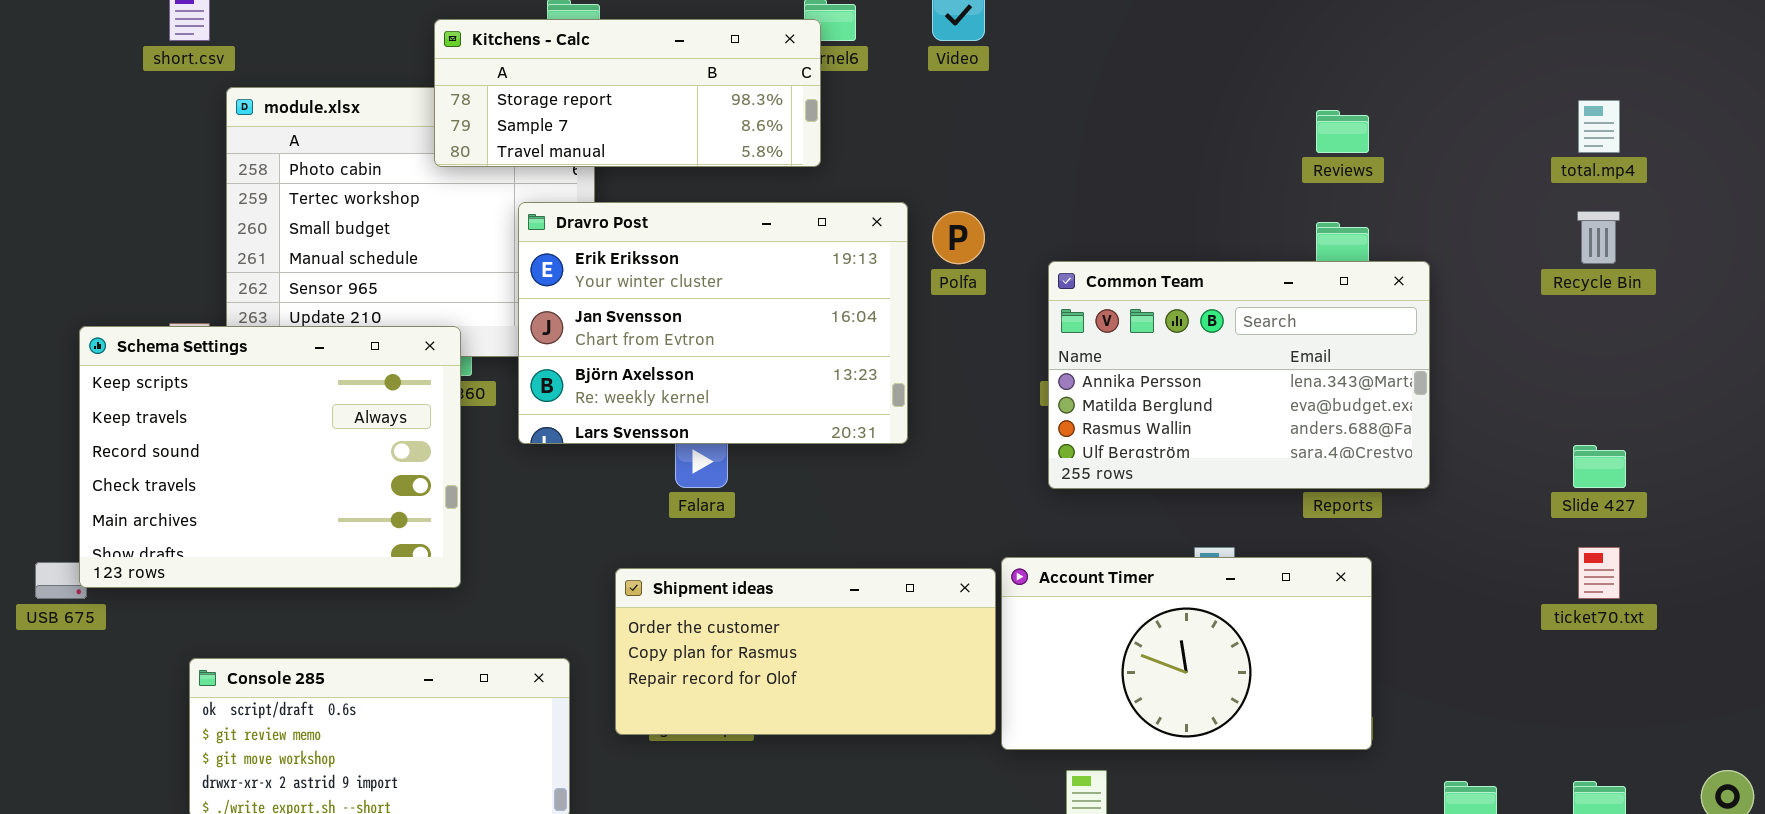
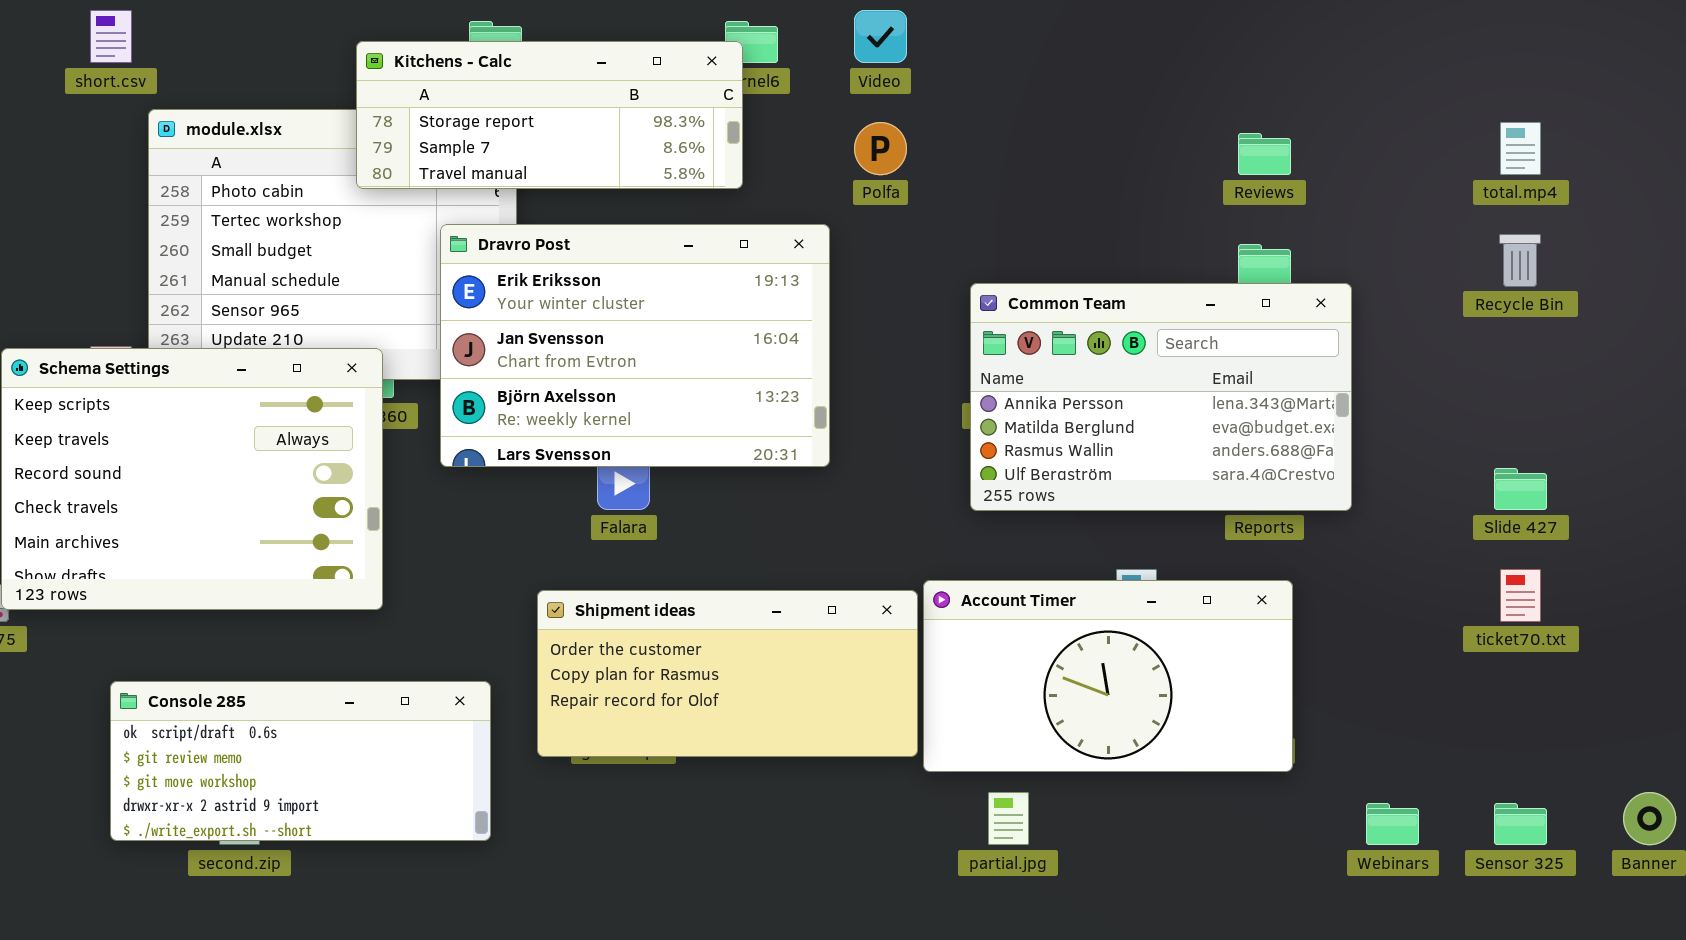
Polfa: [932,211,985,264] -> [854,122,907,175], moved

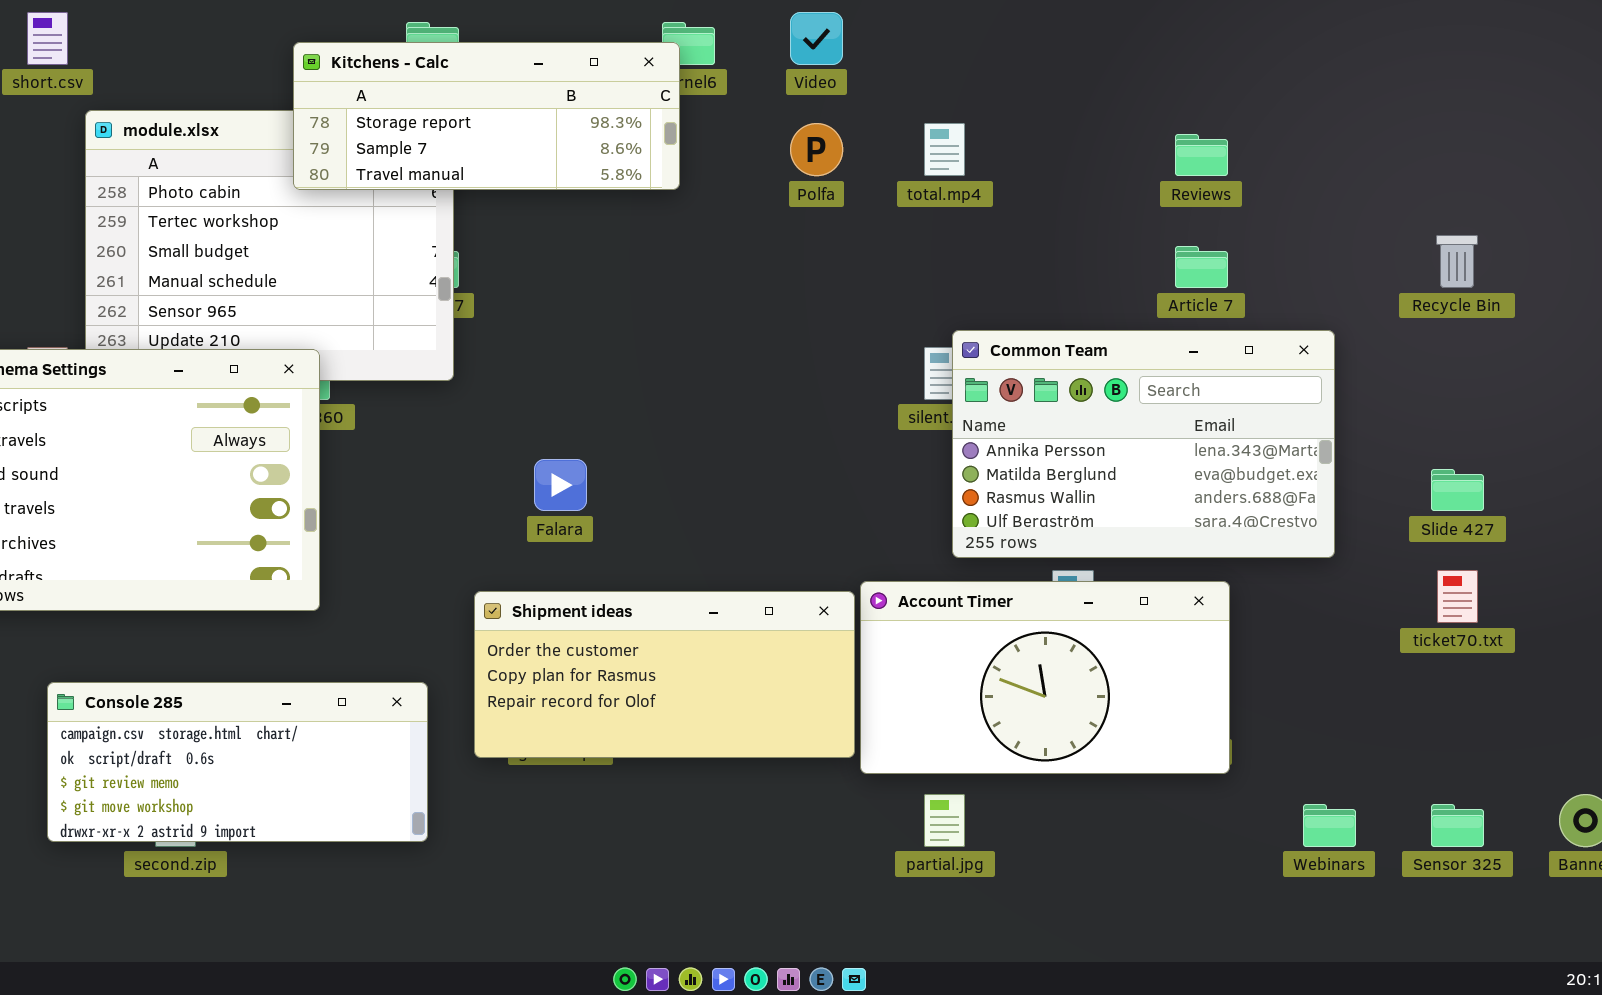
total.mp4: [1500,122,1541,175] -> [924,123,965,176], moved
Dravro Post: [440,224,830,467] -> none, closed
Common Team: [970,283,1352,511] -> [952,330,1335,558], moved
Console 285: [110,681,491,841] -> [47,682,428,842], scrolled up 1 row

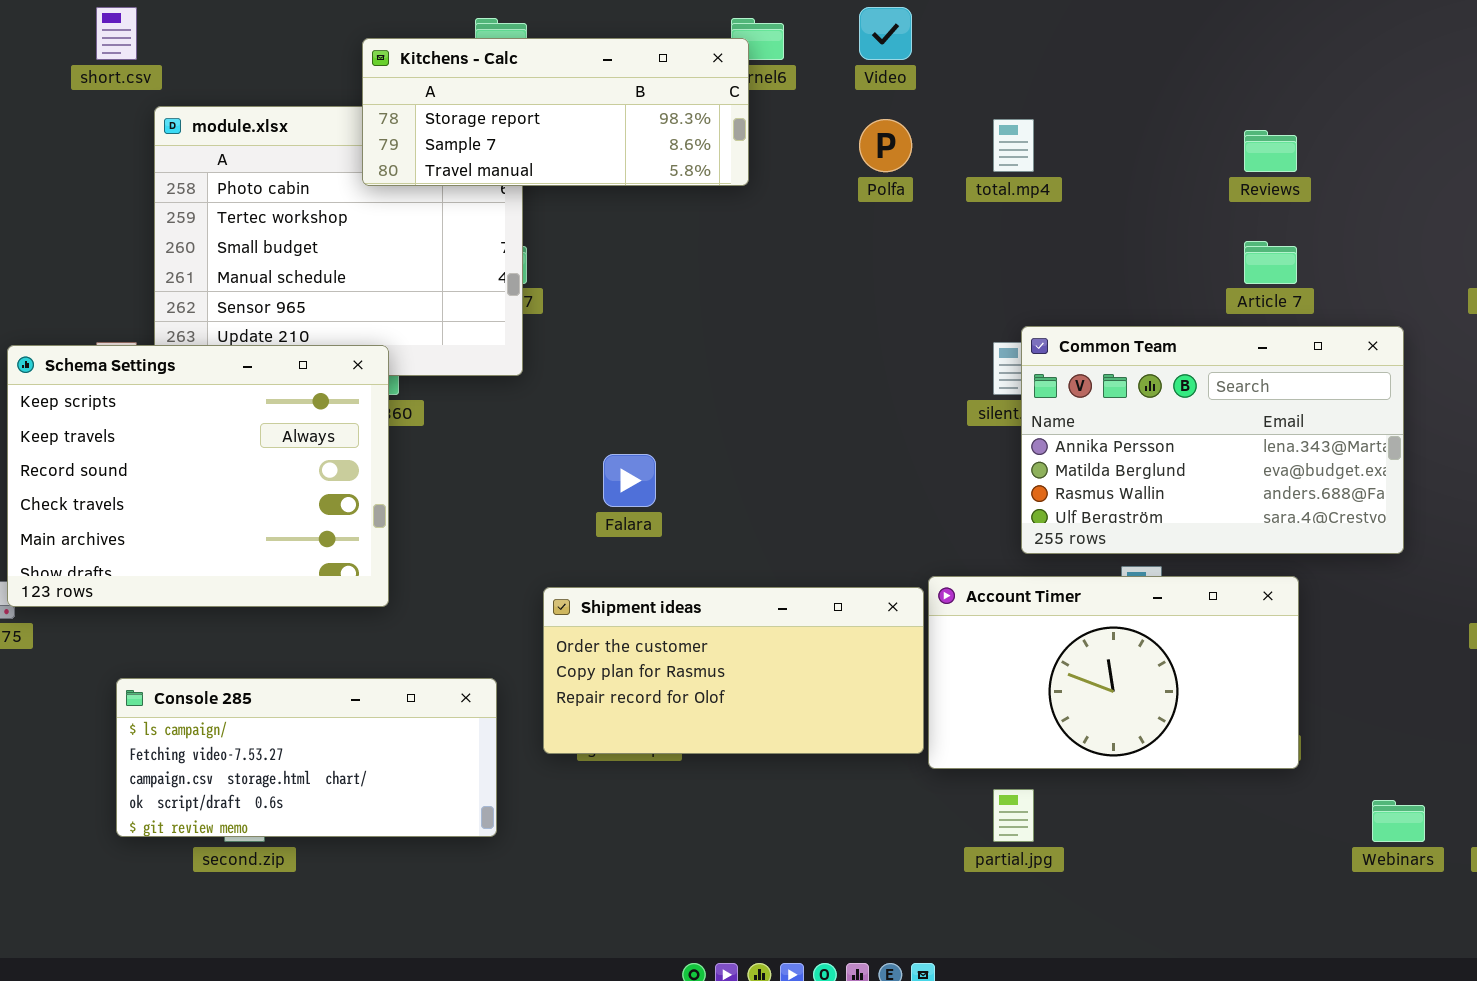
Console 285: [47,682,428,842] -> [116,678,497,837], scrolled up 2 rows

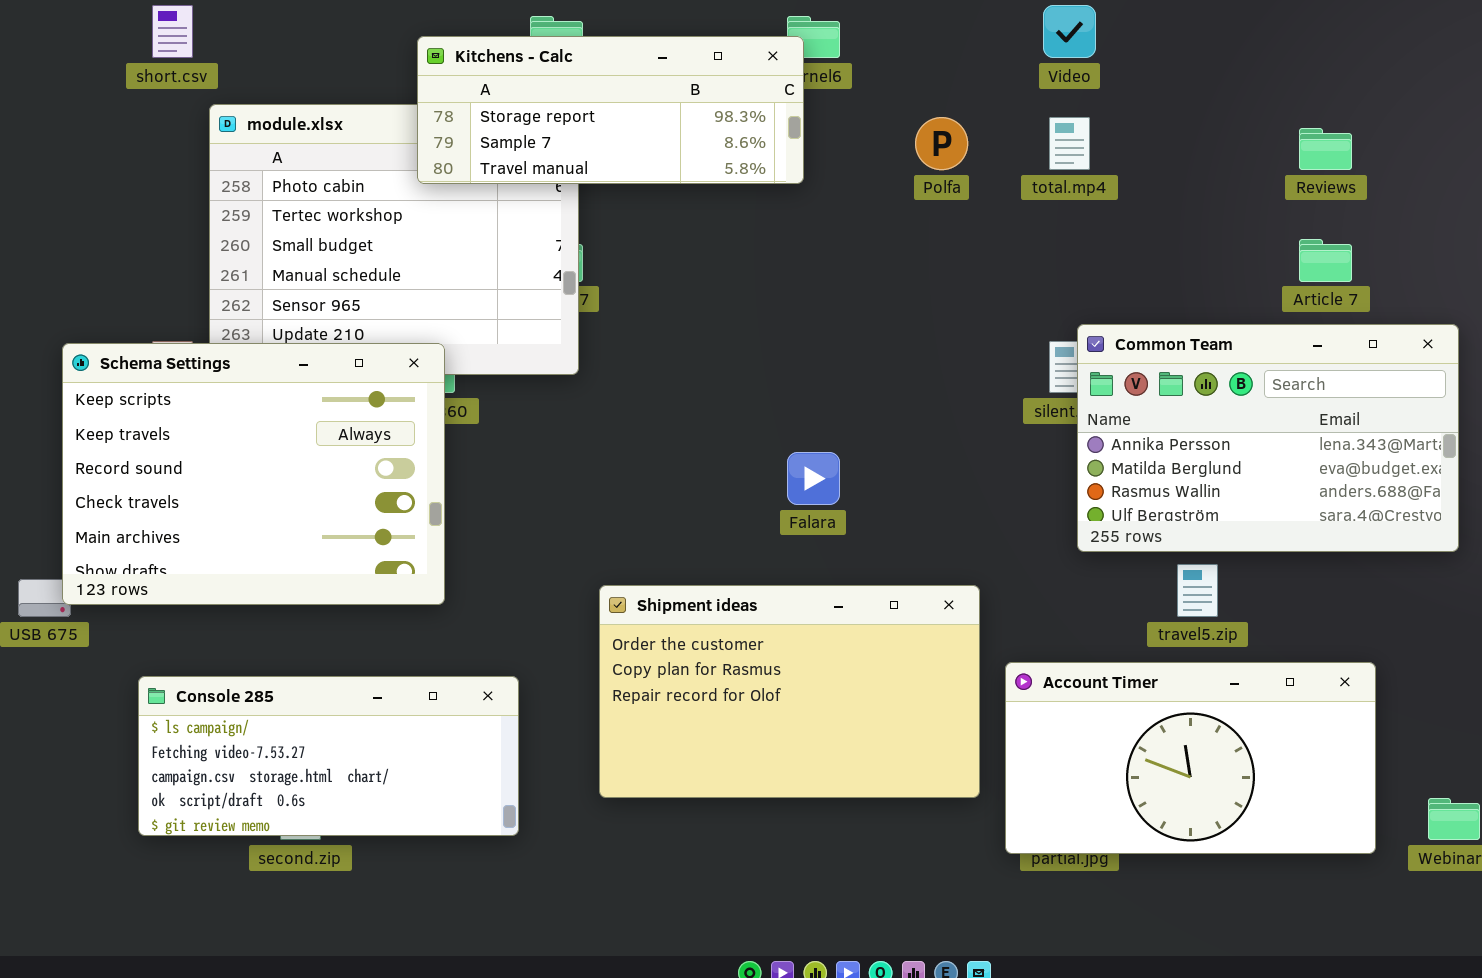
Video: [859,7,912,60] -> [1043,5,1096,58], moved
Falara: [603,454,656,507] -> [787,452,840,505], moved
Account Timer: [928,576,1299,769] -> [1005,662,1376,854], moved
Shipment ideas: [543,587,924,754] -> [599,585,980,798], resized
Console 285: [116,678,497,837] -> [138,676,519,836], moved

